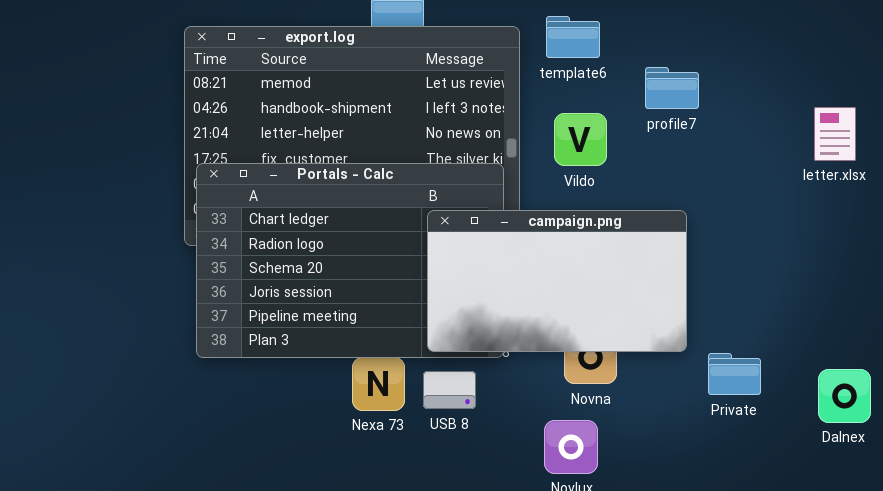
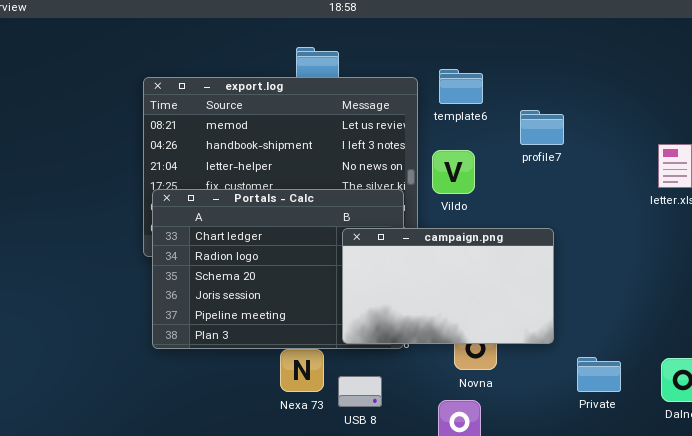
Vildo: [554,113,607,166] -> [432,150,475,194], moved
Private: [708,353,761,395] -> [577,357,621,392], moved
USB 8: [423,371,476,409] -> [338,376,382,407], moved

